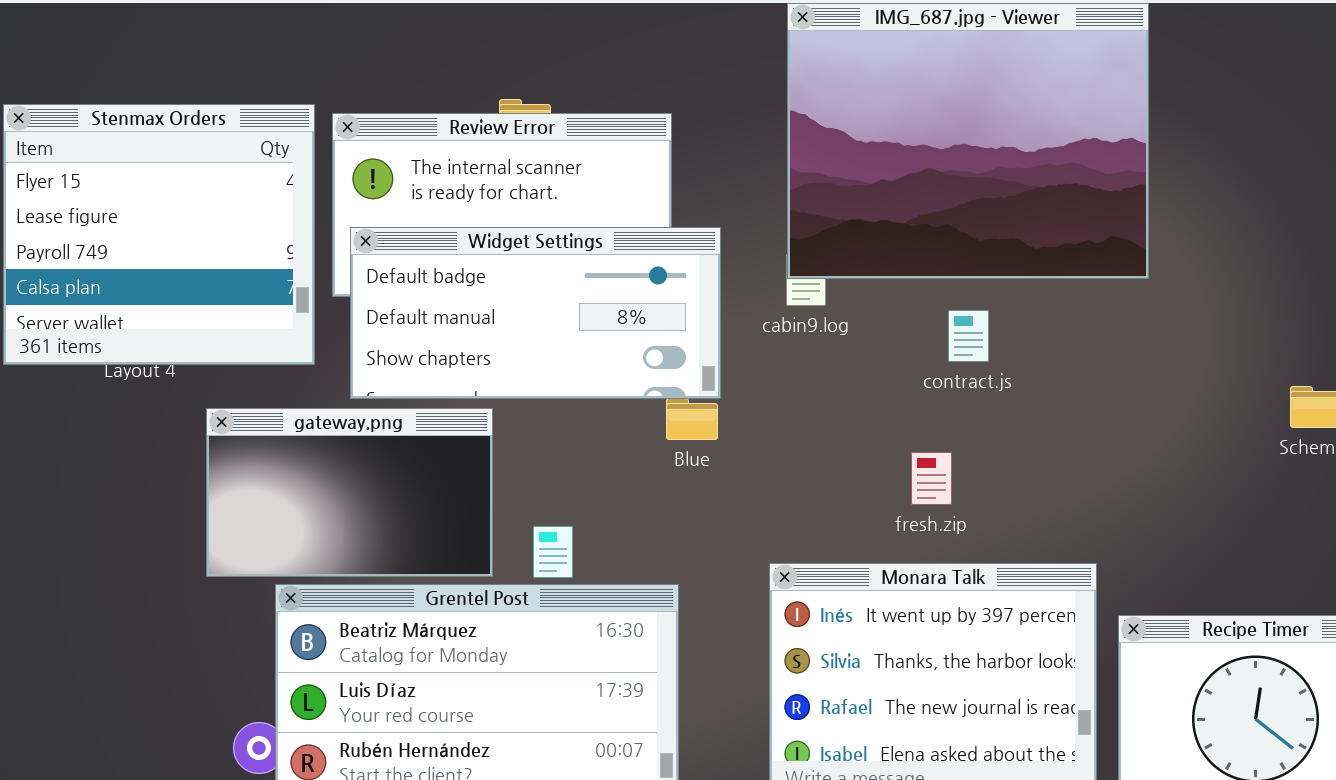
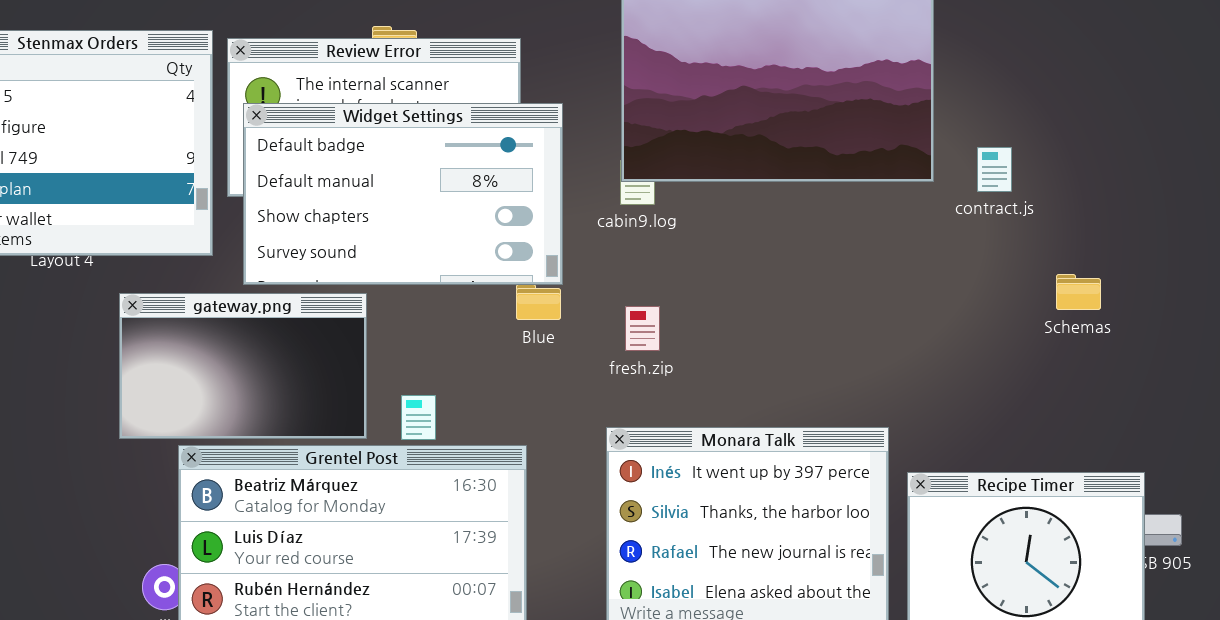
Widget Settings: [350,227,721,399] -> [243,103,563,285], resized
contract.js: [948,310,989,362] -> [977,147,1012,192], moved
fresh.zip: [911,452,952,505] -> [625,306,660,351], moved

